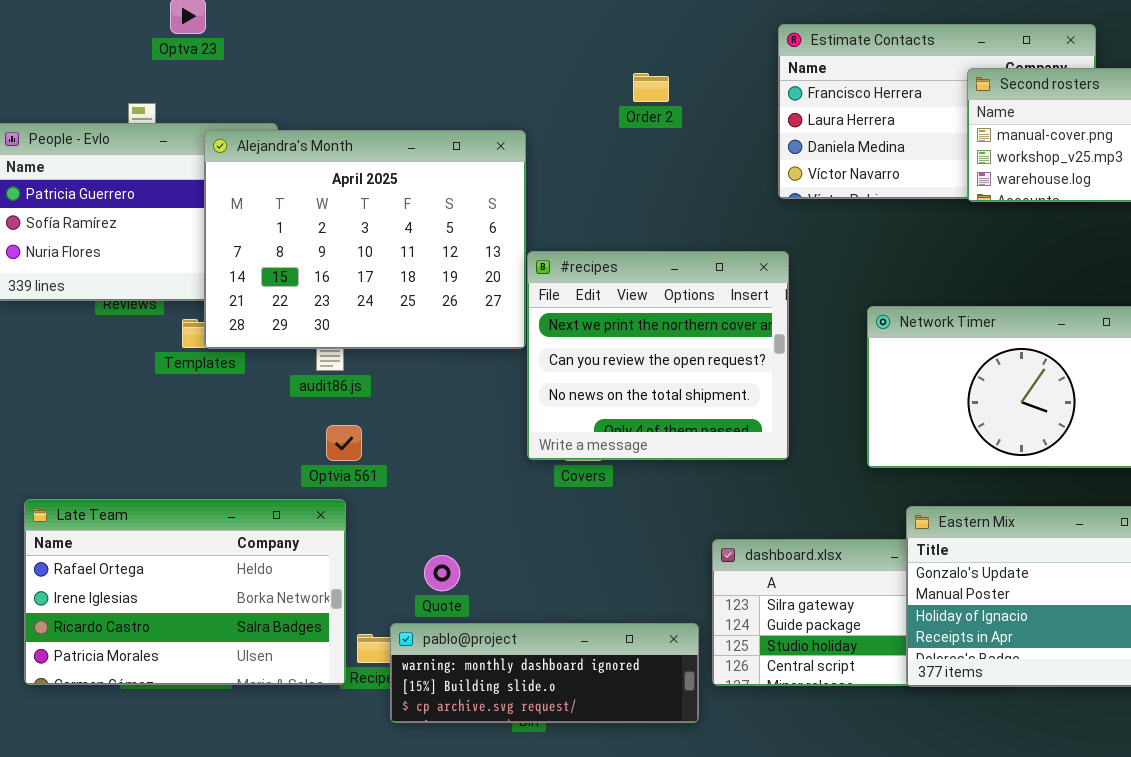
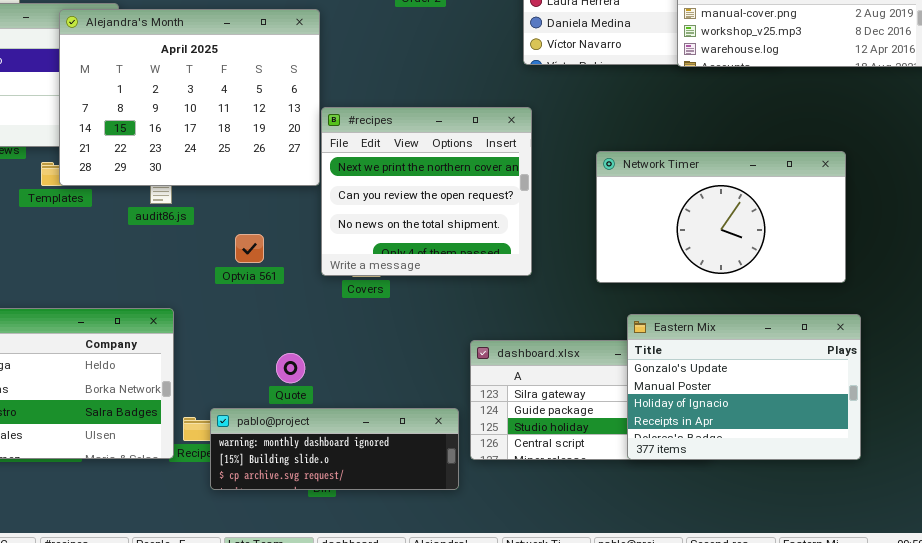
Optvia 561: [326,425,362,461] -> [235,234,264,263], moved
Quote: [424,555,460,591] -> [276,353,305,383], moved

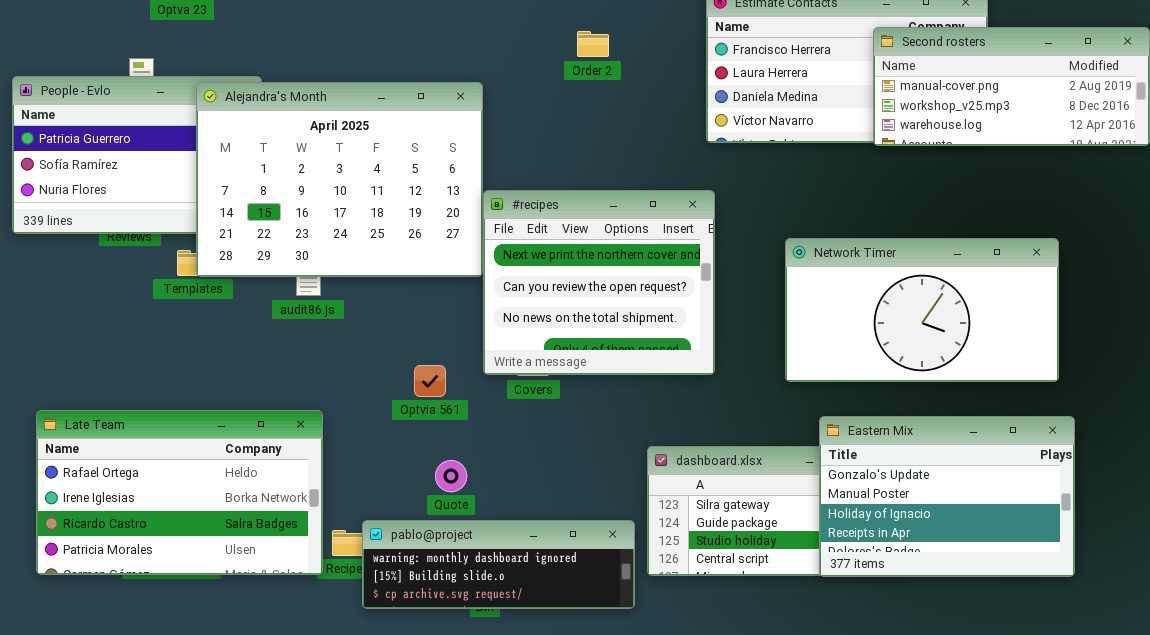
Optvia 561: [235,234,264,263] -> [414,365,446,397], moved

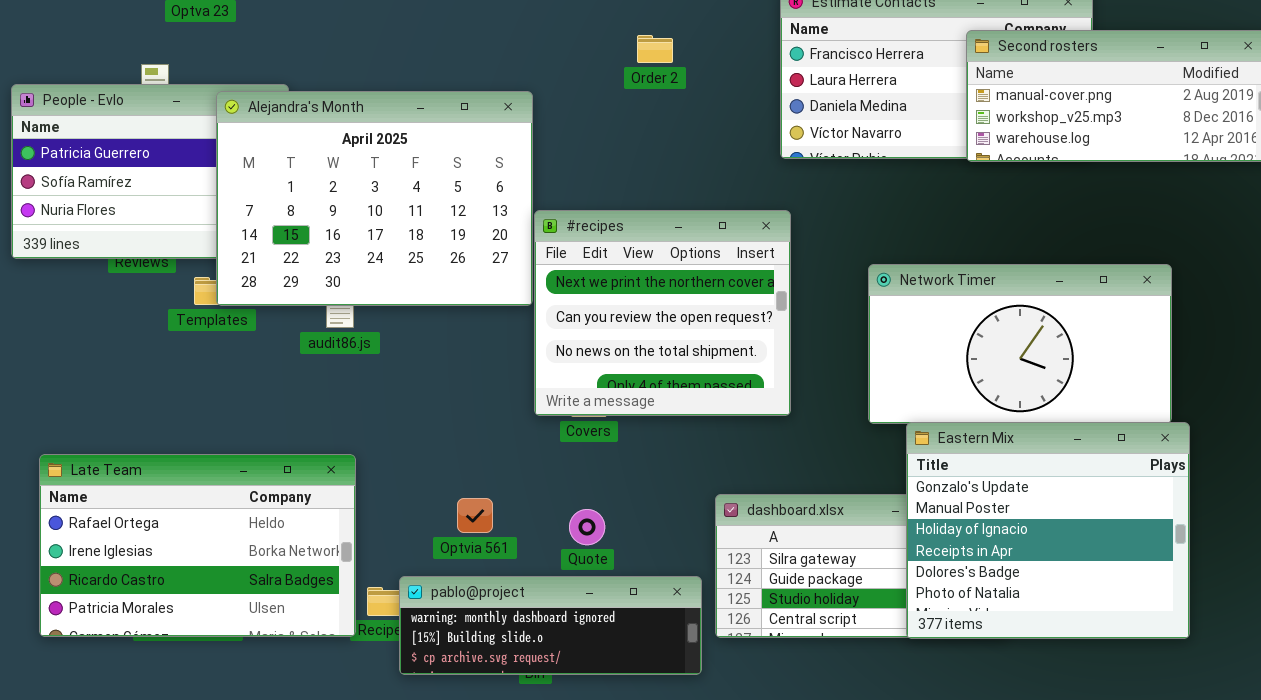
Optvia 561: [414,365,446,397] -> [457,498,493,533], moved
Eastern Mix: [819,416,1075,577] -> [906,422,1190,639], resized
Quote: [435,460,467,492] -> [569,509,605,545], moved

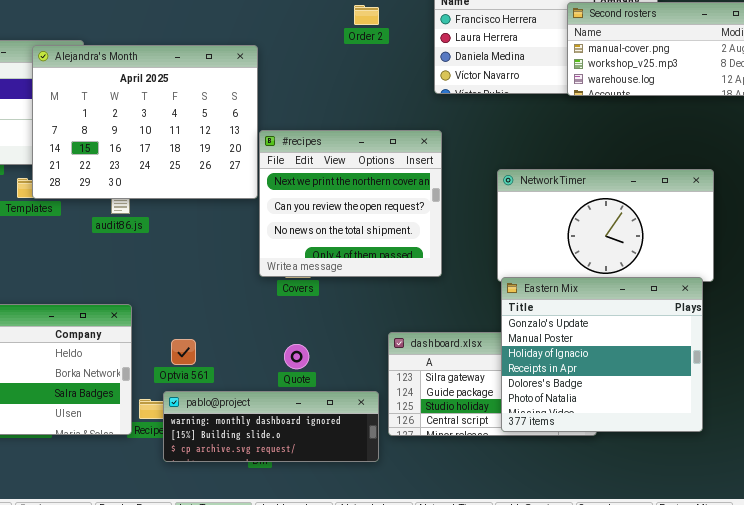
Order 2: [637,35,673,63] -> [354,5,379,25], moved
Eastern Mix: [906,422,1190,639] -> [501,277,703,432], moved
Optvia 561: [457,498,493,533] -> [171,339,196,365], moved

